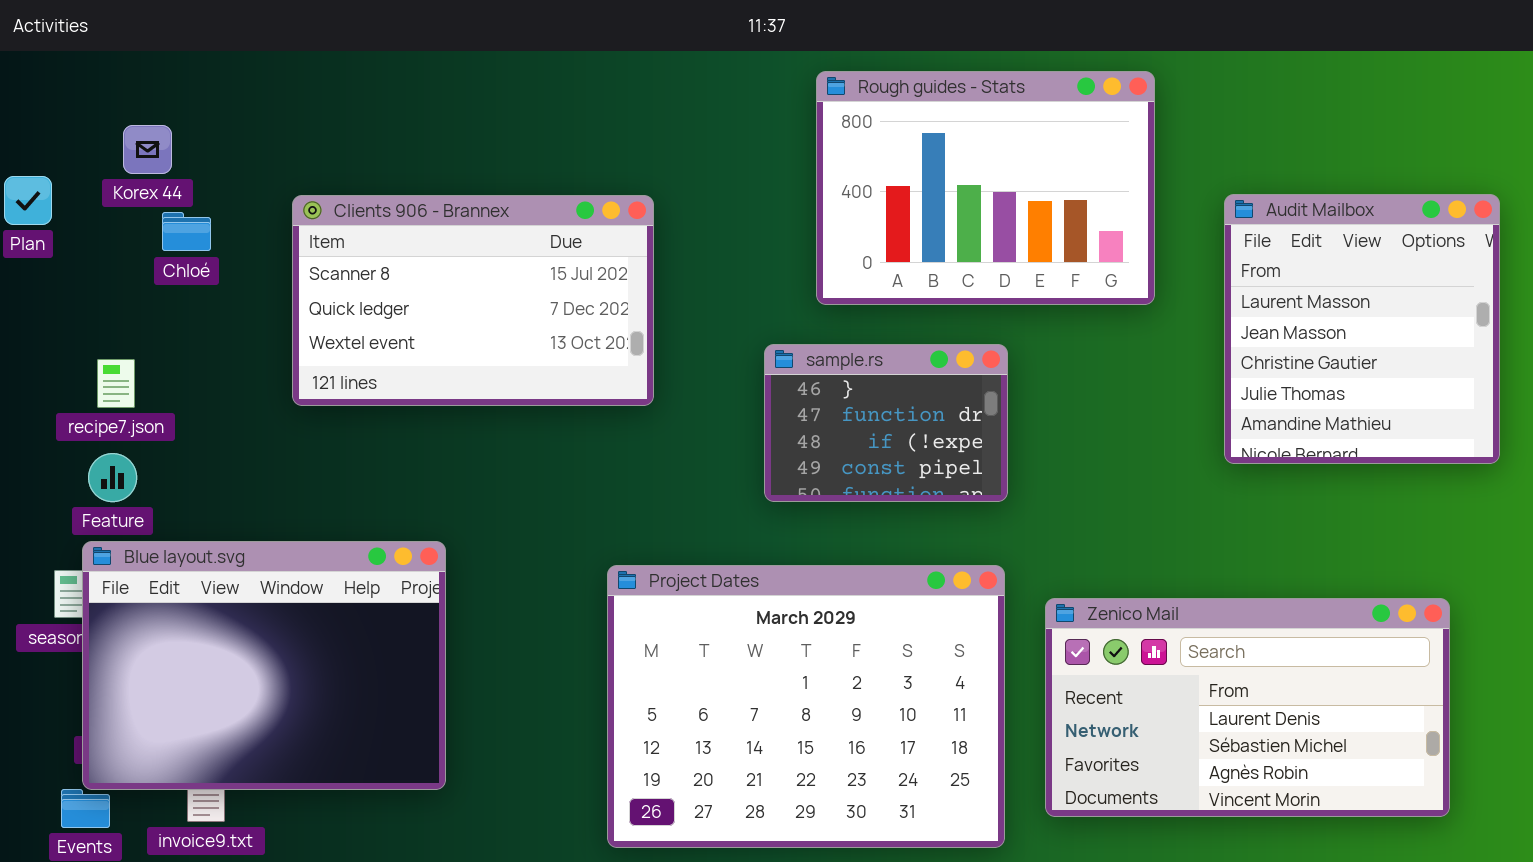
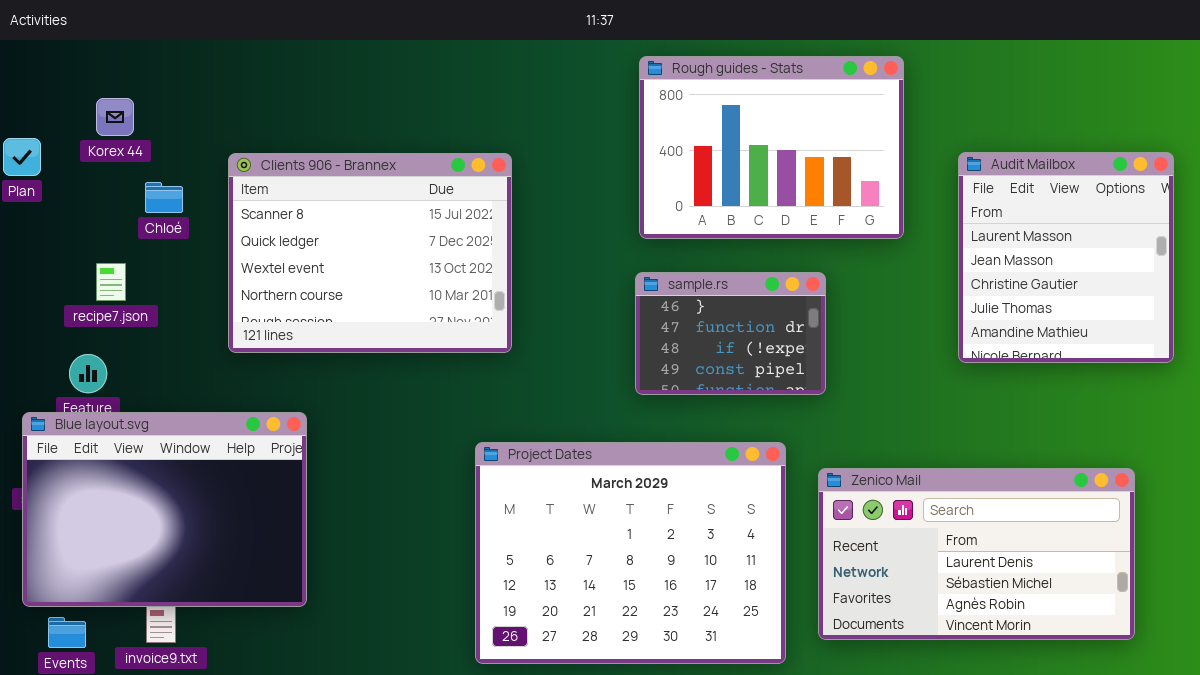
Clients 906 - Brannex: [292,195,654,406] -> [228,153,512,353], resized
Chloé: [162,212,211,251] -> [145,182,183,213], moved
sample.rs: [764,344,1008,502] -> [635,272,826,395], moved
recipe7.json: [97,359,135,408] -> [96,263,126,301], moved
Blue layout.svg: [82,541,446,790] -> [22,412,307,607], moved

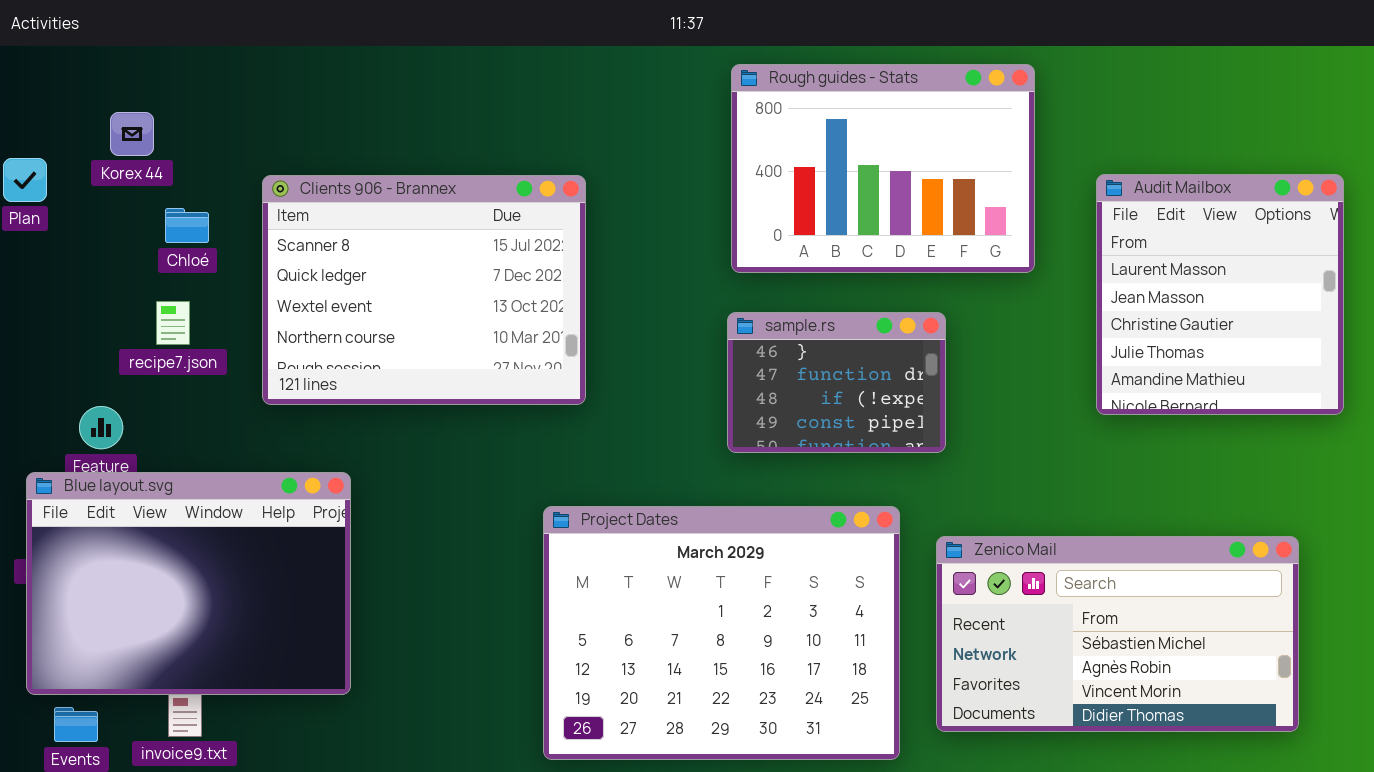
recipe7.json: [96,263,126,301] -> [156,301,190,345], moved
Zenico Mail: [818,468,1135,640] -> [936,536,1299,732], scrolled down 1 row

